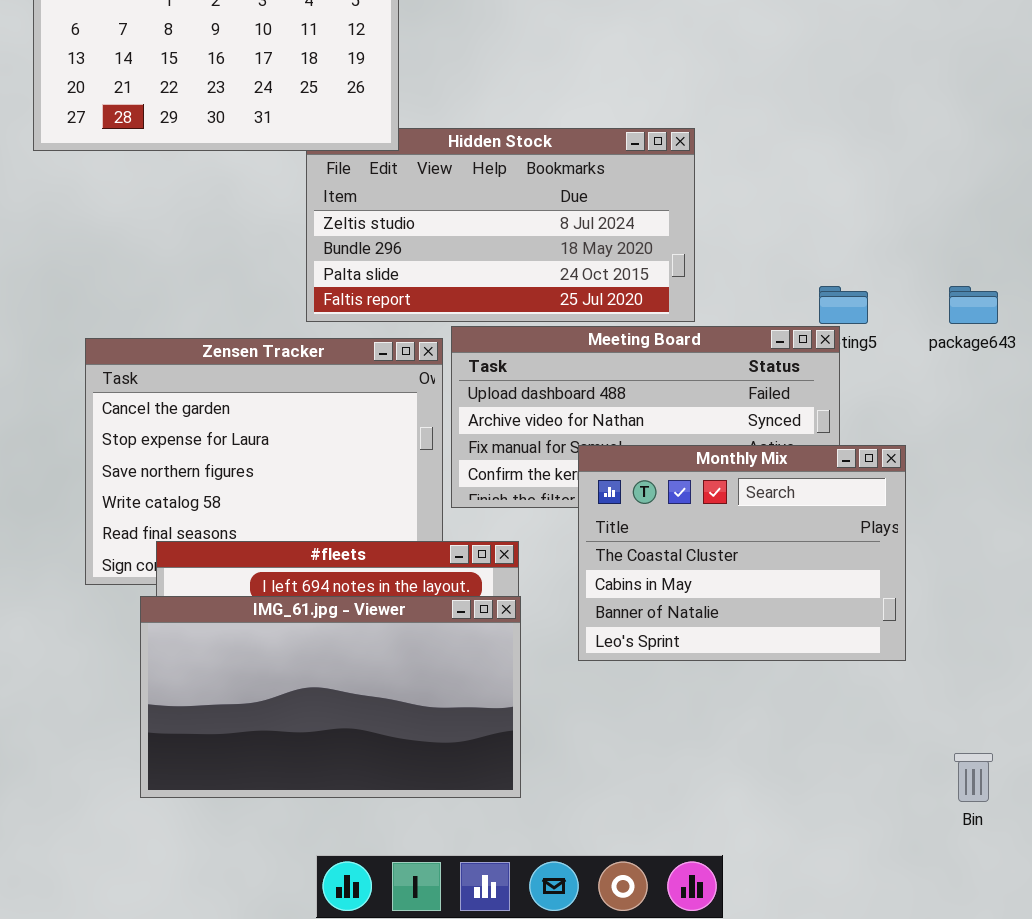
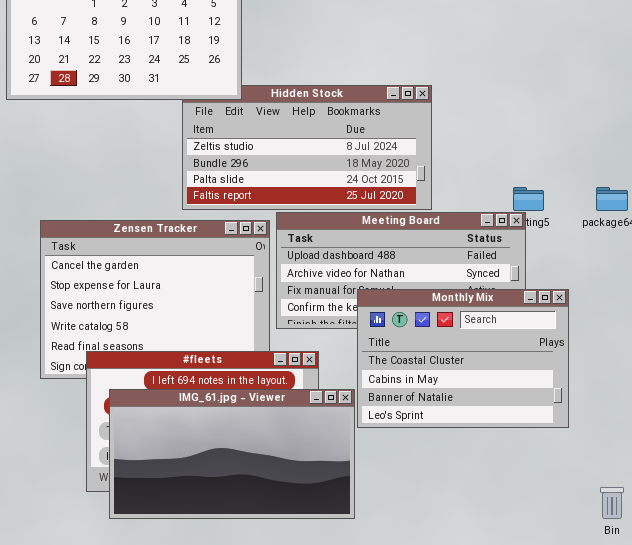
IMG_61.jpg - Viewer: [140,596,521,798] -> [109,389,355,519], moved

